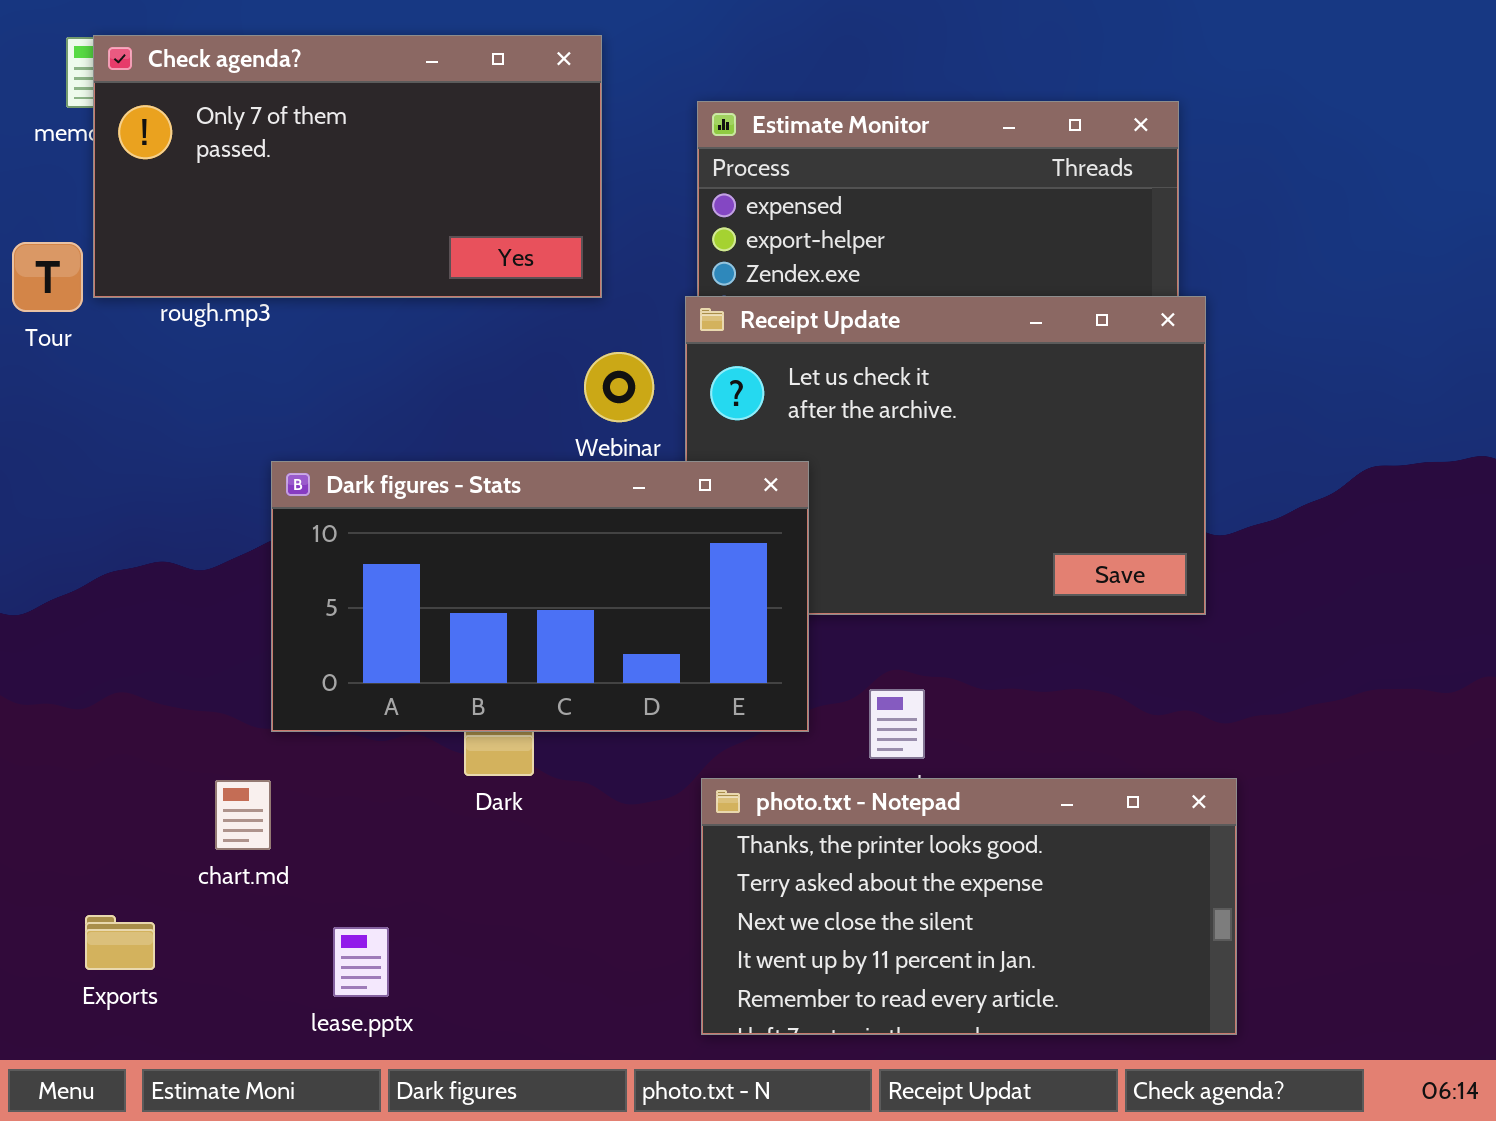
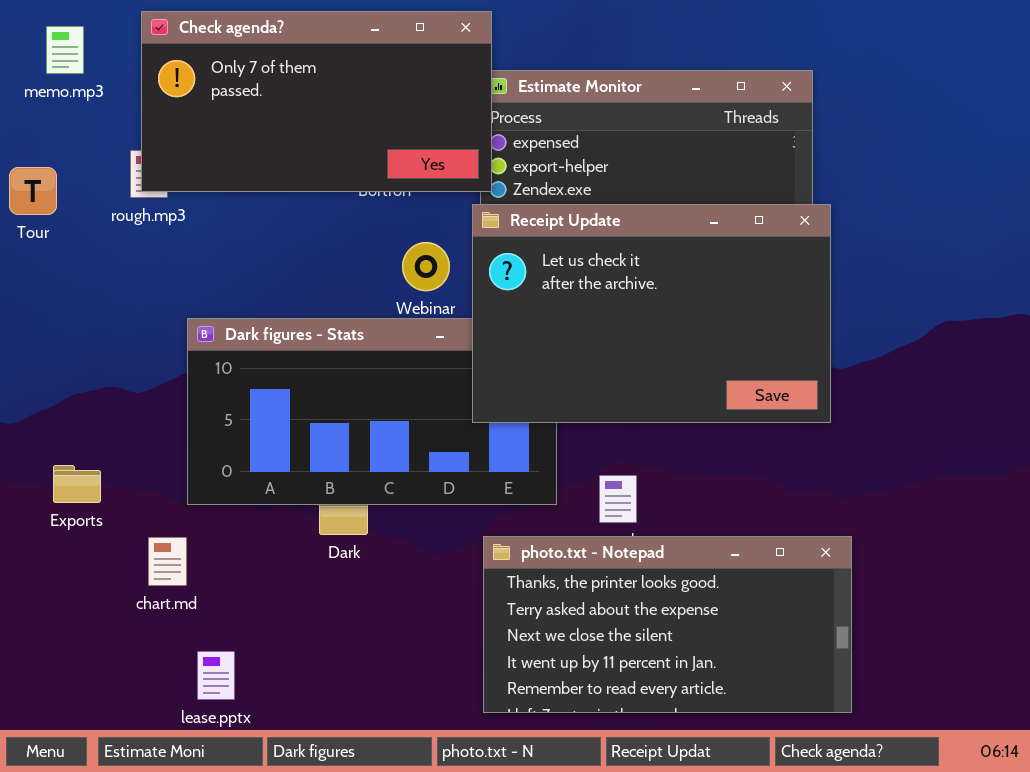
Check agenda?: [93,35,602,298] -> [141,11,492,192], moved
Receipt Update: [685,296,1206,615] -> [472,204,831,423], raised
Exports: [85,915,155,970] -> [53,465,101,503], moved
lease.pptx: [333,927,389,997] -> [197,651,235,700], moved

